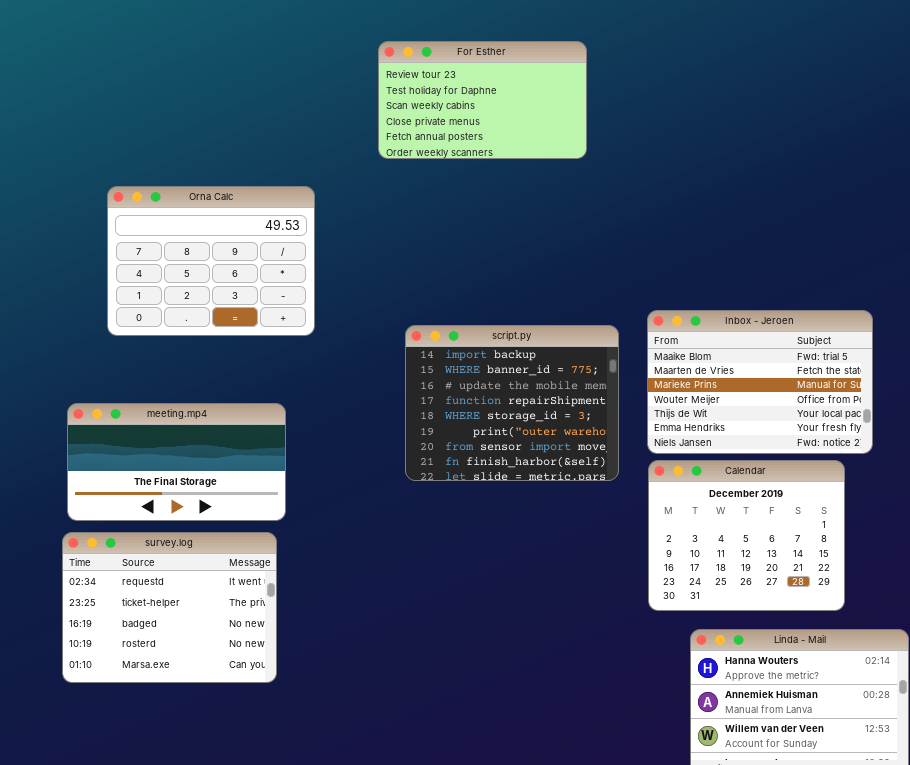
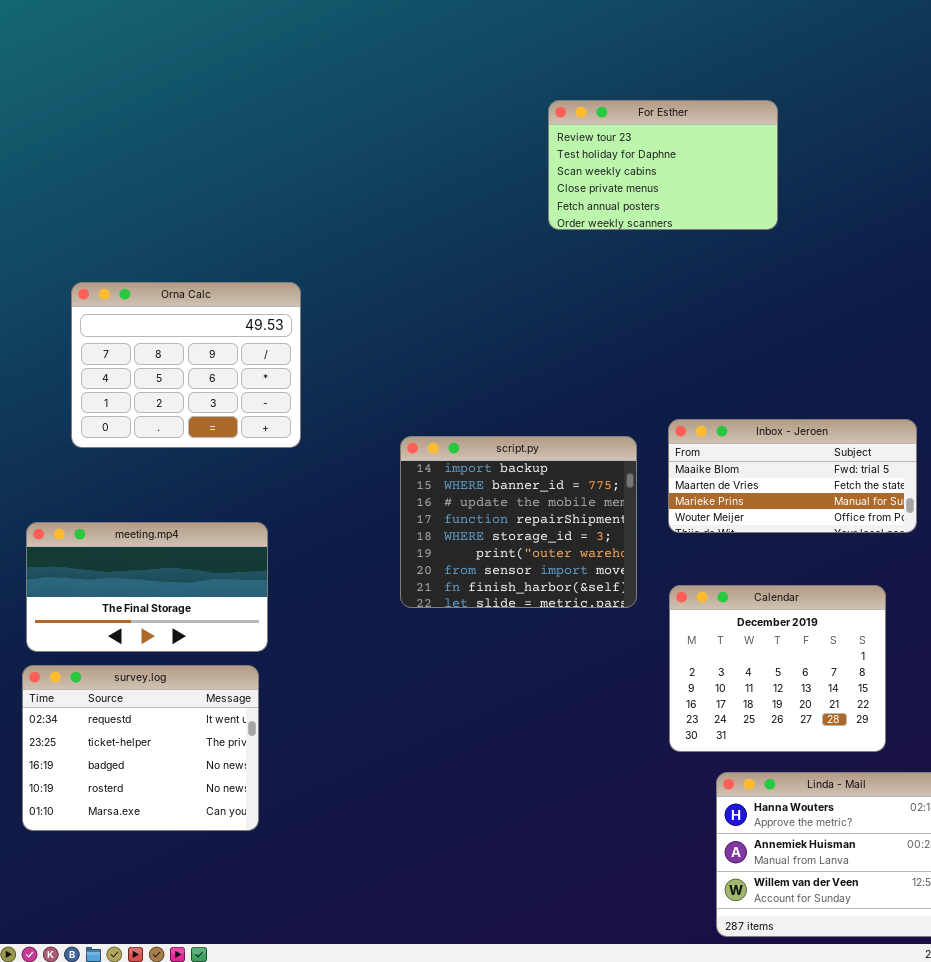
For Esther: [378,41,587,159] -> [548,100,778,230], moved
Inbox - Jeroen: [647,310,873,454] -> [668,419,917,533], resized

